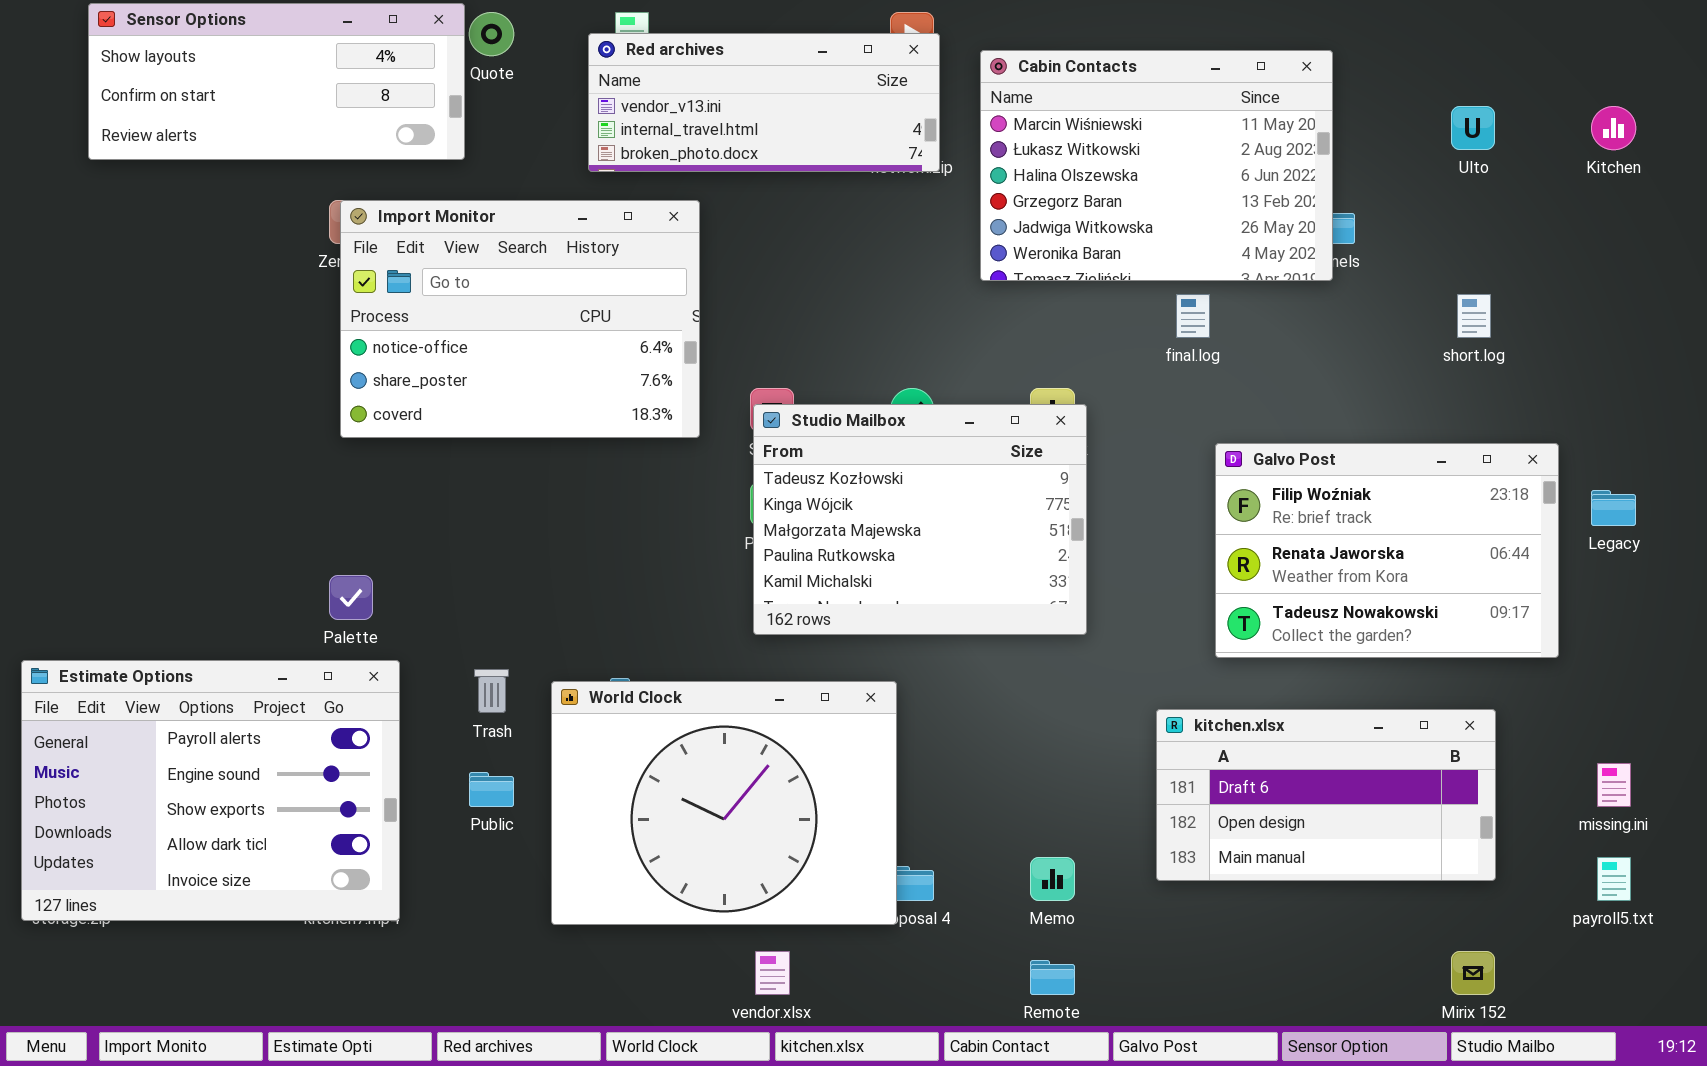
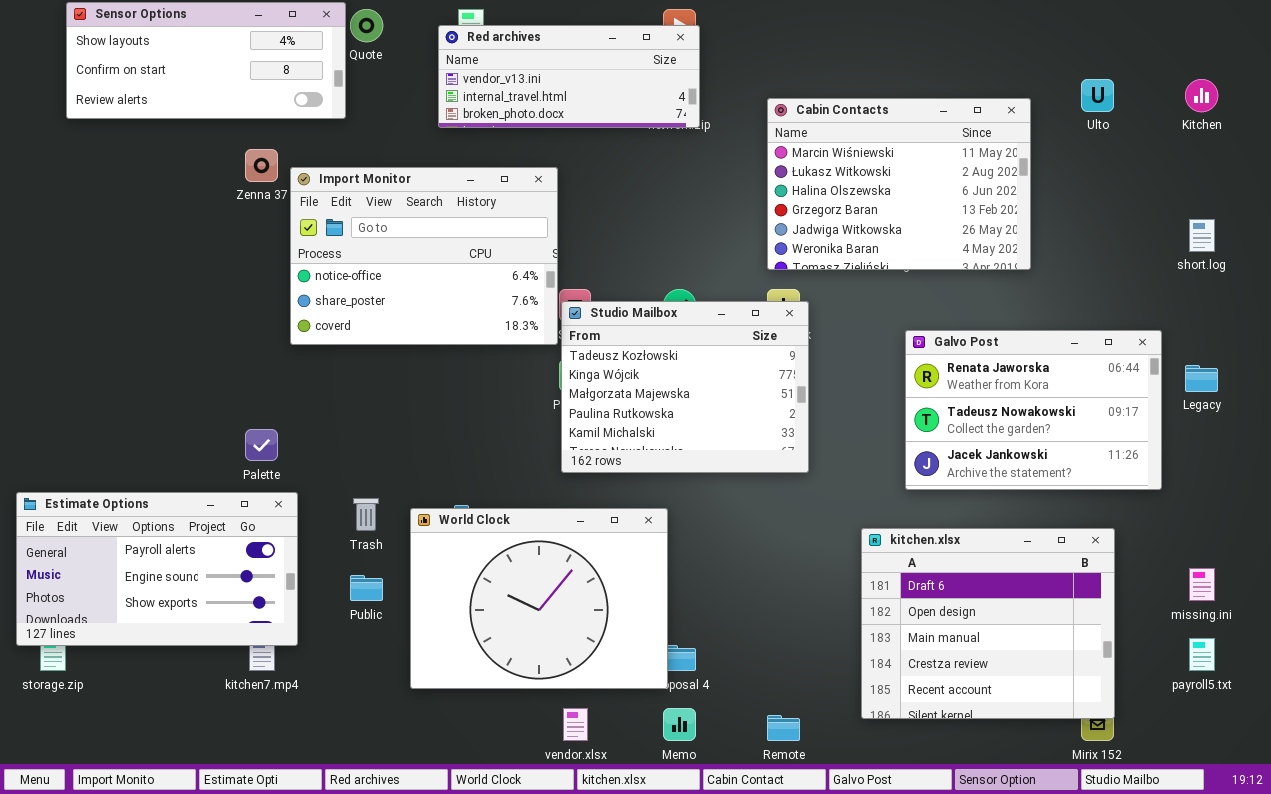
Cabin Contacts: [980,50,1333,281] -> [767,98,1031,270], moved
Import Monitor: [340,200,700,438] -> [290,167,558,345], moved
short.log: [1457,294,1491,338] -> [1189,219,1215,252], moved
Galvo Post: [1215,443,1559,658] -> [905,330,1162,490], scrolled down 1 row
Estimate Options: [21,660,400,921] -> [16,492,298,646], resized
kitchen.xlsx: [1156,709,1496,881] -> [861,528,1115,719], resized
Memo: [1030,857,1075,901] -> [663,708,696,741], moved

